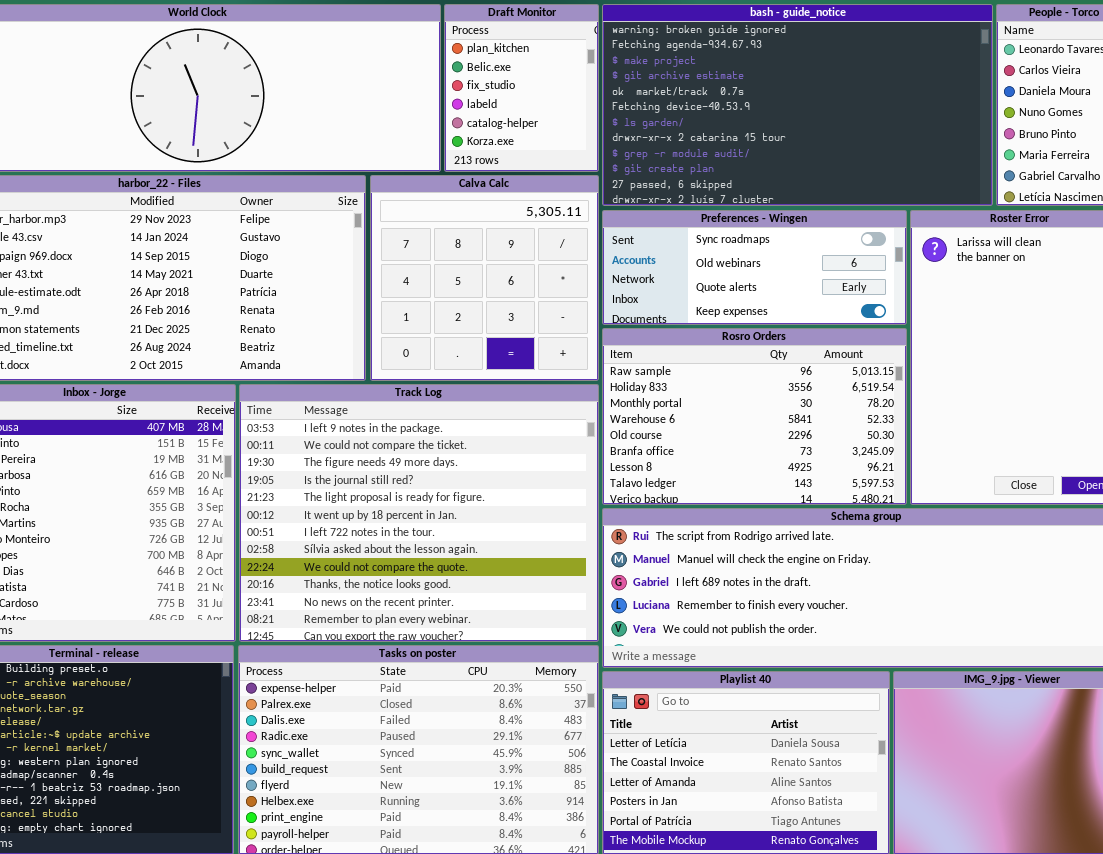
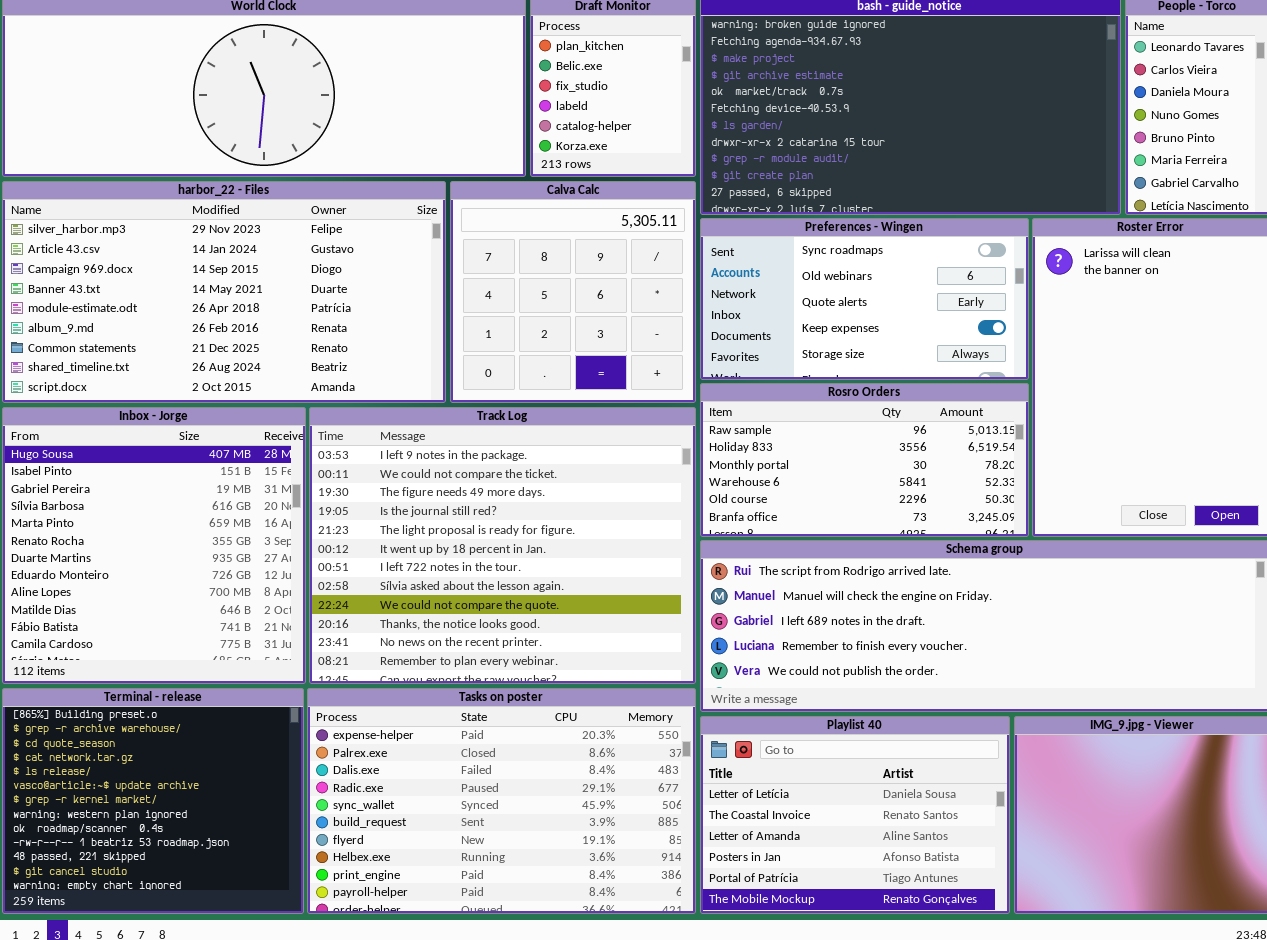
Preferences - Wingen: [602,210,907,325] -> [700,218,1029,380], resized
Rosro Orders: [602,328,907,505] -> [700,383,1029,537], resized

